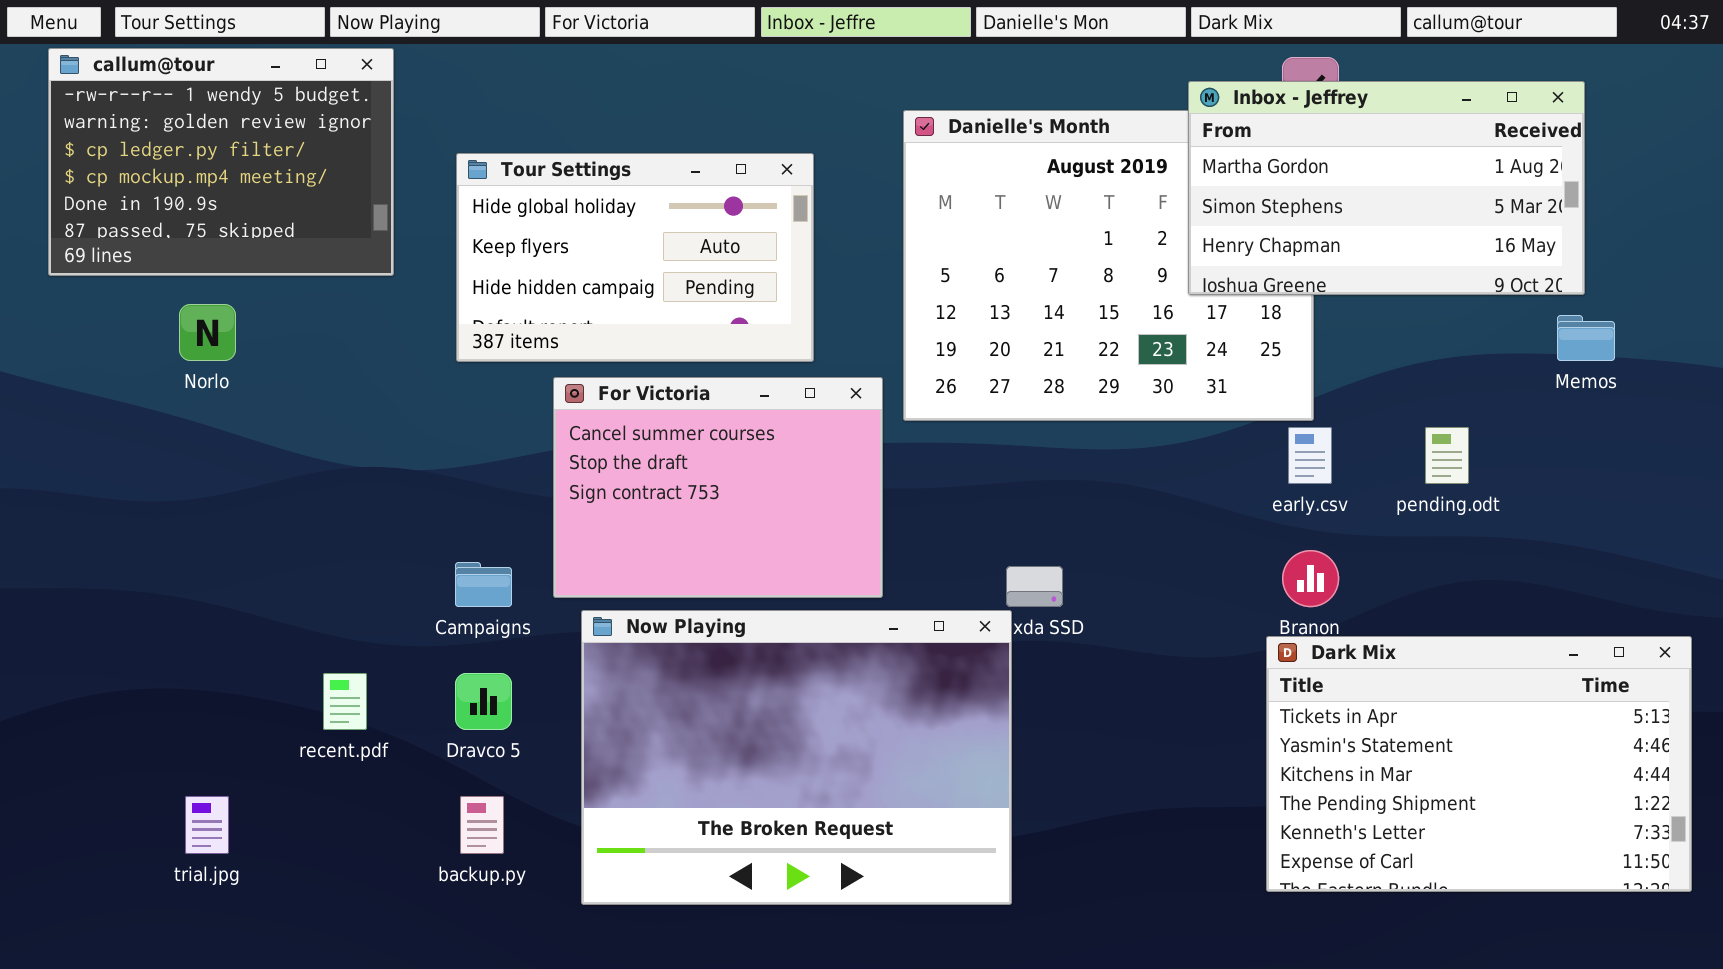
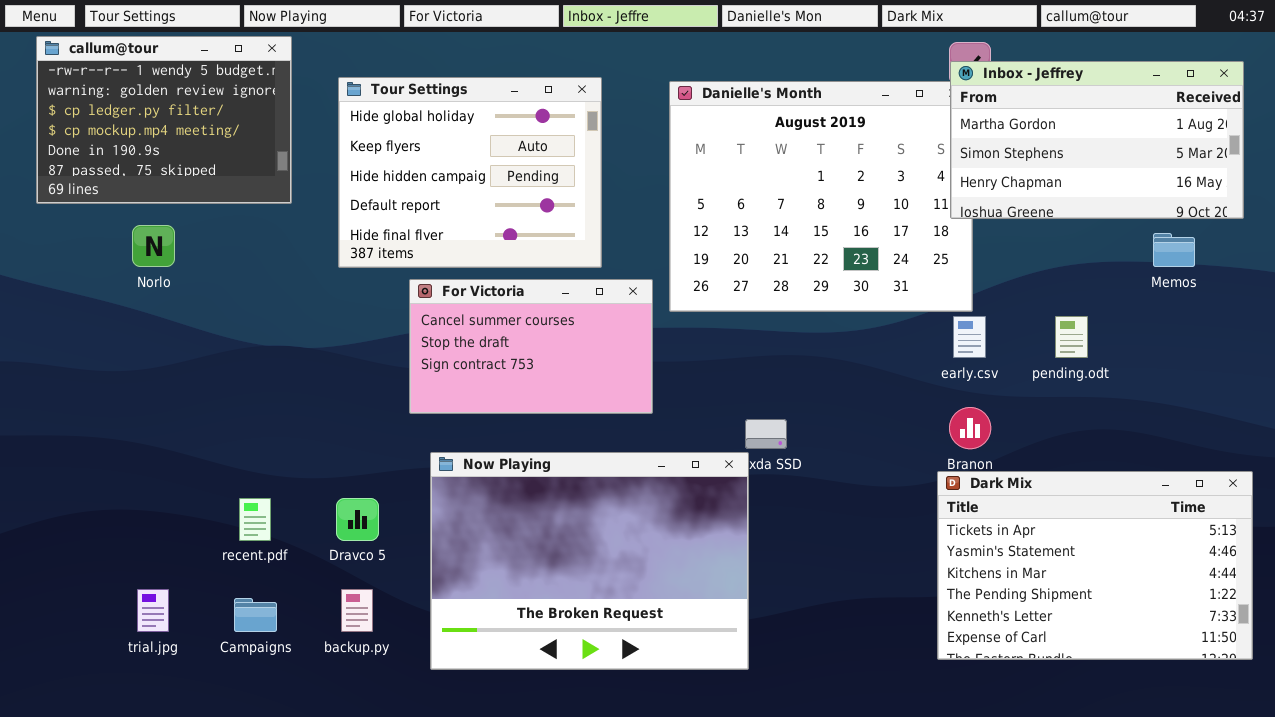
Inbox - Jeffrey: [1188,81,1585,295] -> [950,61,1244,219], moved
Tour Settings: [456,153,814,362] -> [338,77,602,268], resized
For Victoria: [553,377,883,598] -> [409,279,653,414], resized
Campaigns: [455,562,512,607] -> [234,598,277,632], moved

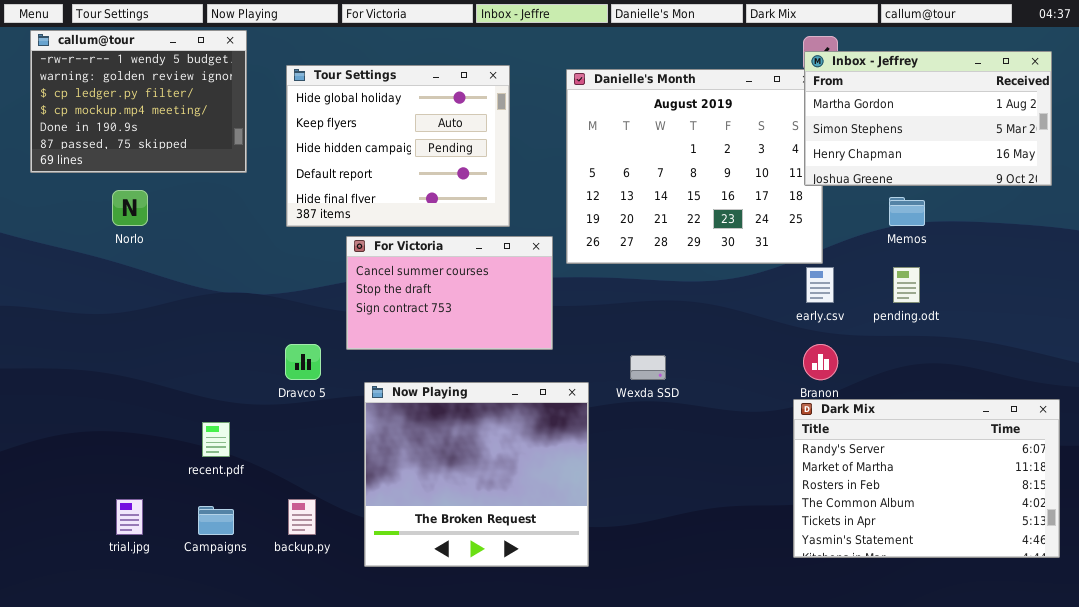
Memos: [1153,233,1195,267] -> [889,197,925,226], moved
Now Playing: [430,452,749,670] -> [364,382,589,567], resized
Dark Mix: [937,471,1253,660] -> [793,399,1060,558], scrolled up 4 rows
Dravco 5: [336,498,379,541] -> [285,344,321,380], moved

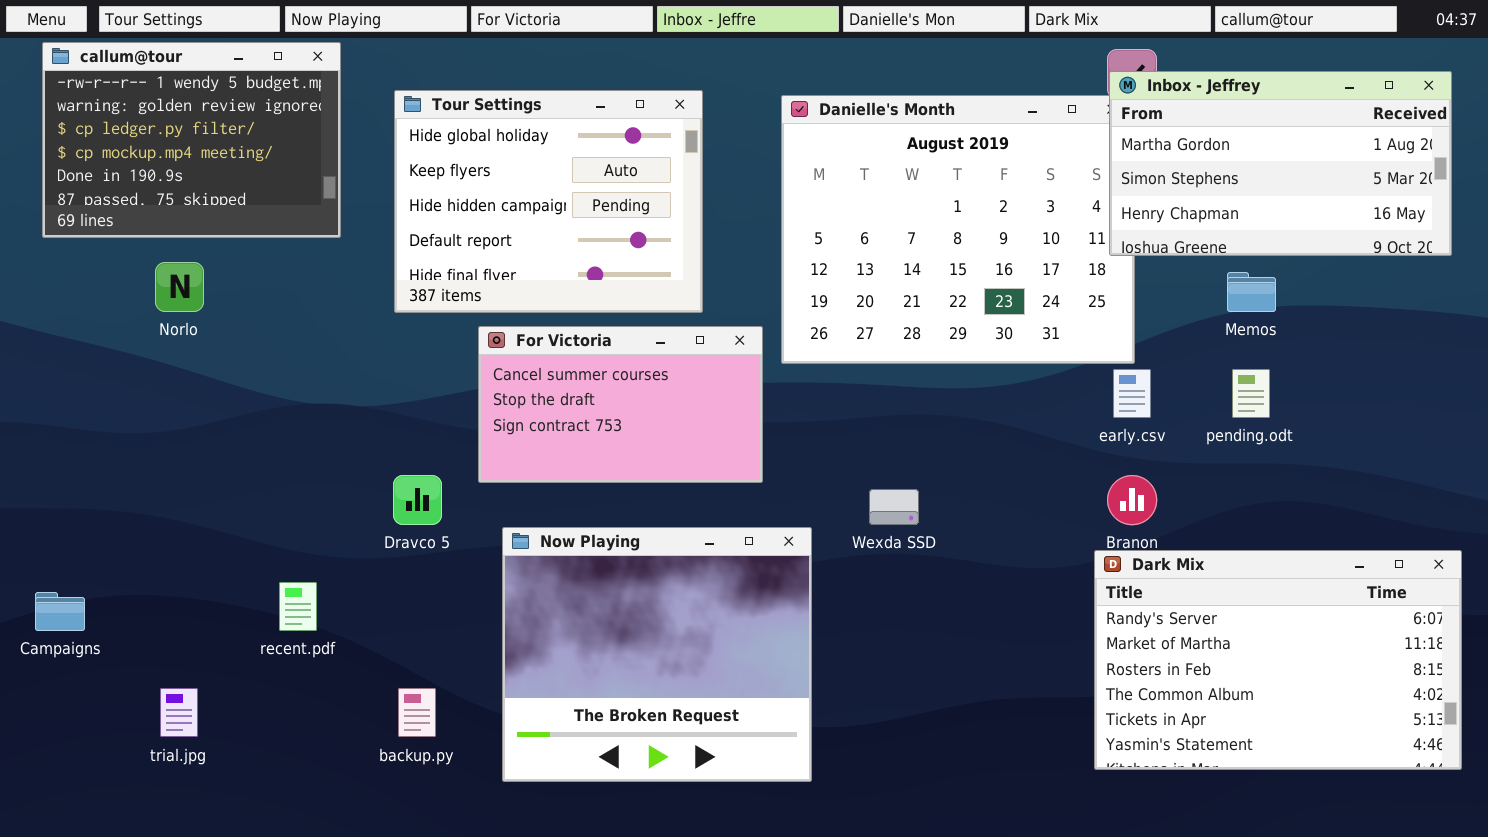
Campaigns: [198,506,234,535] -> [35,592,85,631], moved

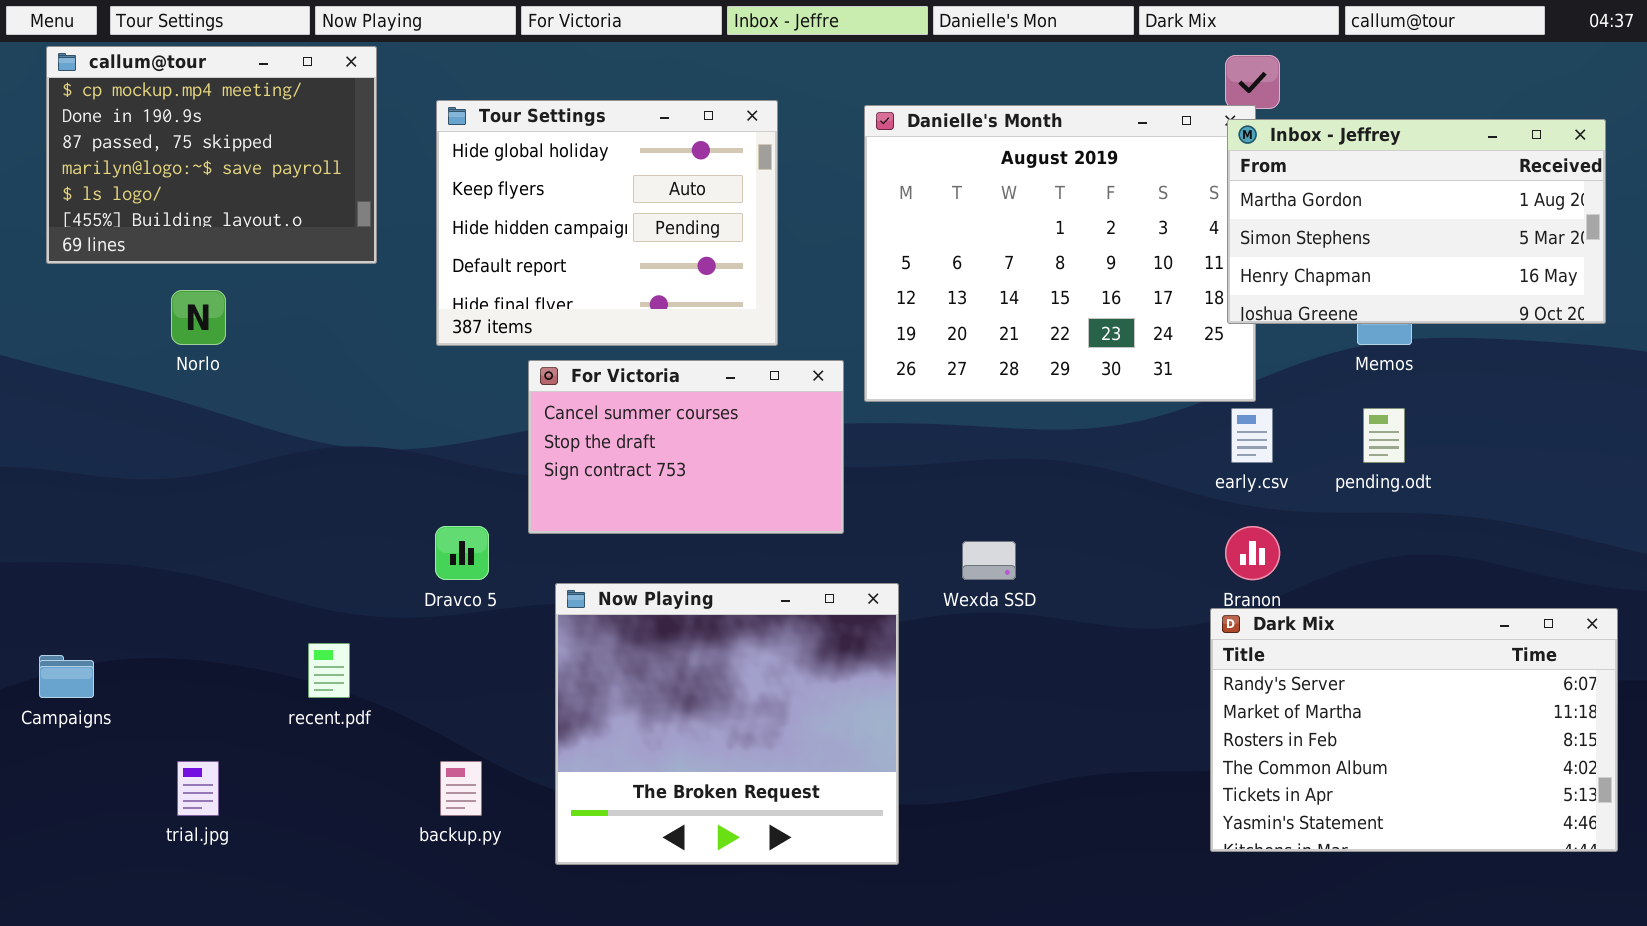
callum@tour: [42,42,341,238] -> [46,46,377,264], scrolled down 3 rows
Inbox - Jeffrey: [1109,71,1452,256] -> [1227,119,1606,324], moved

